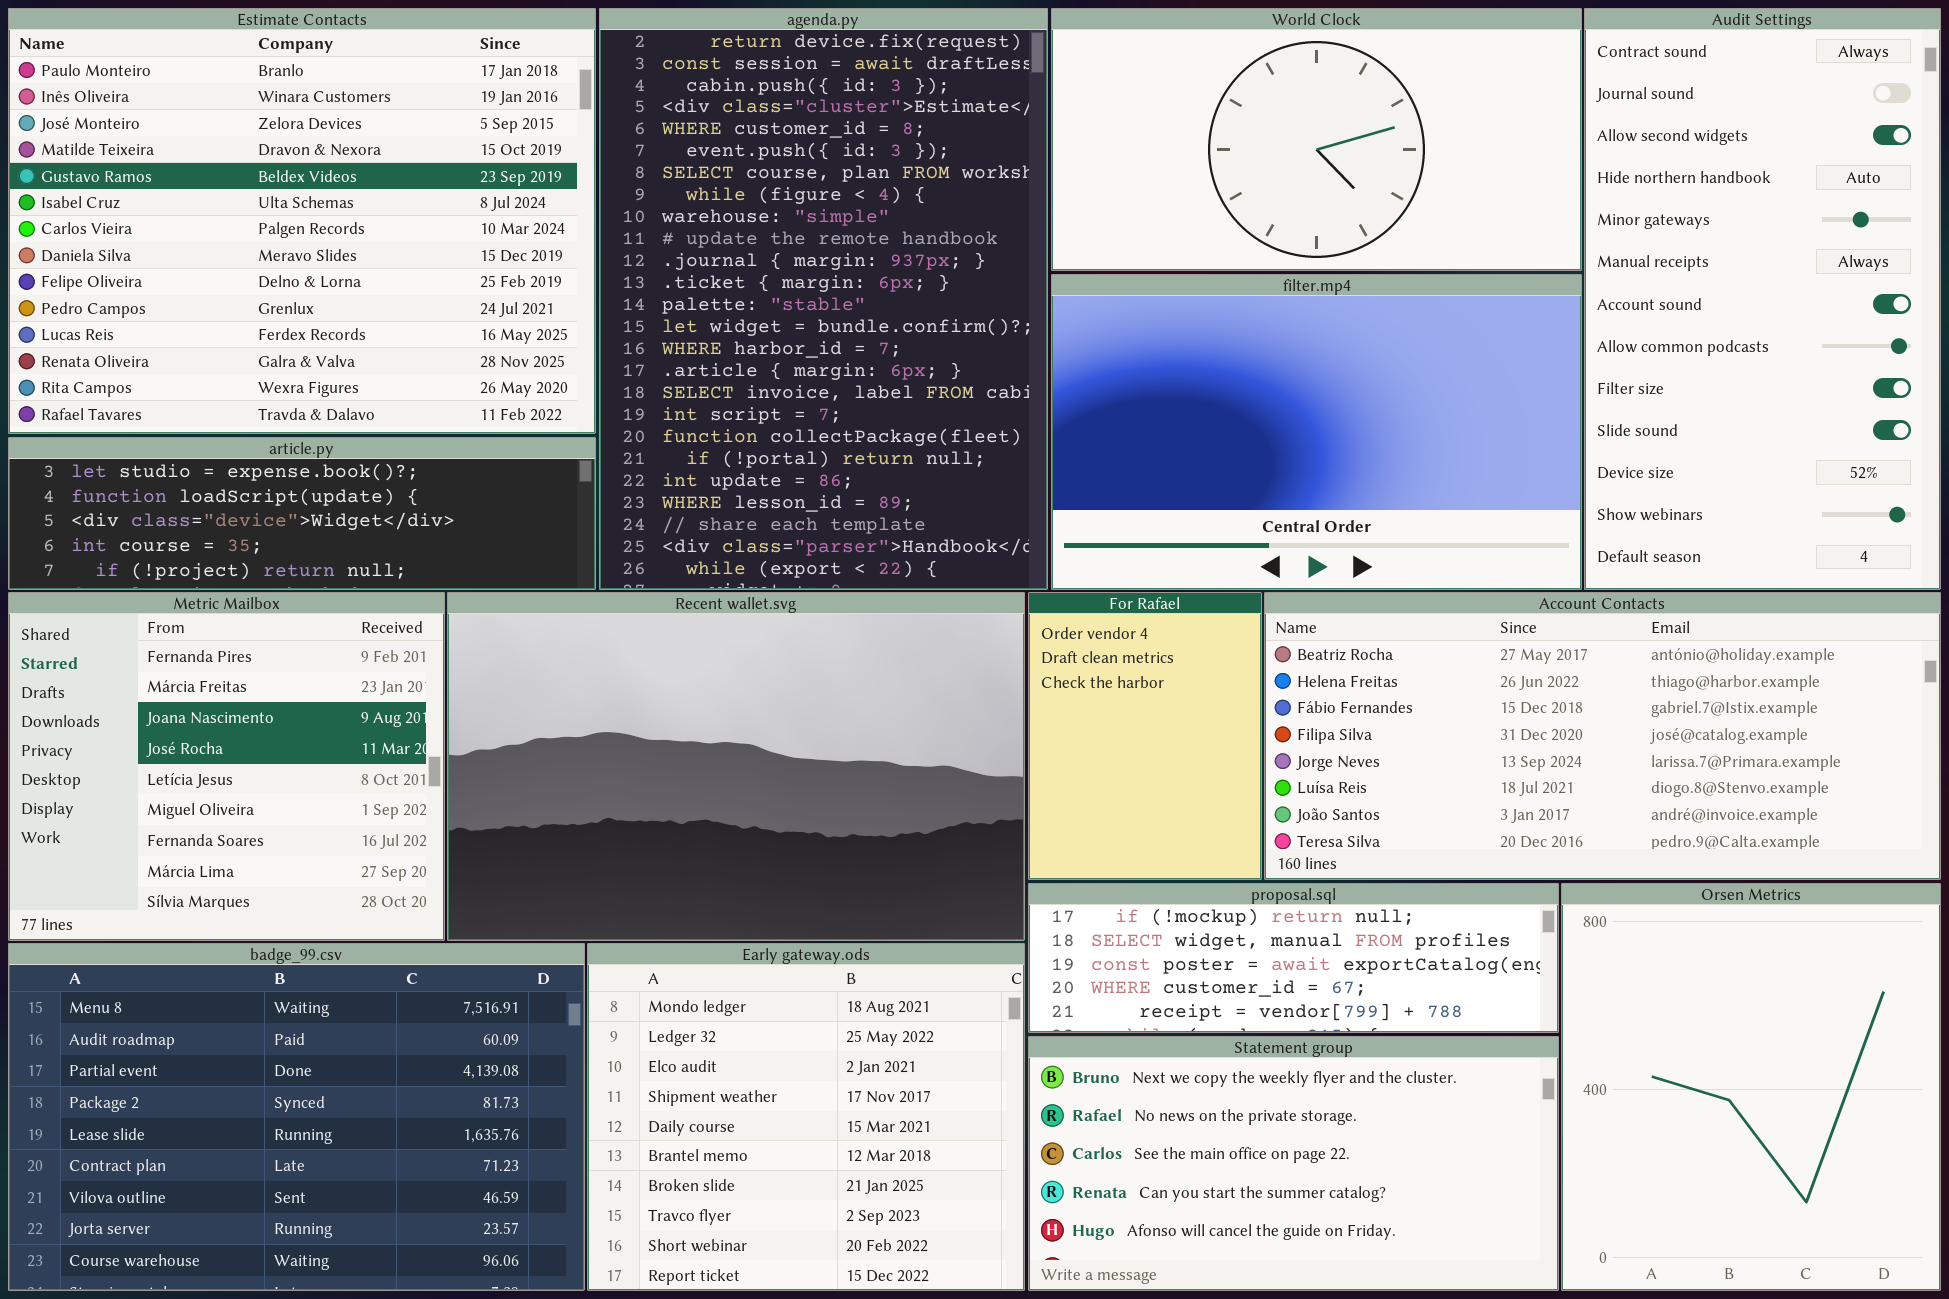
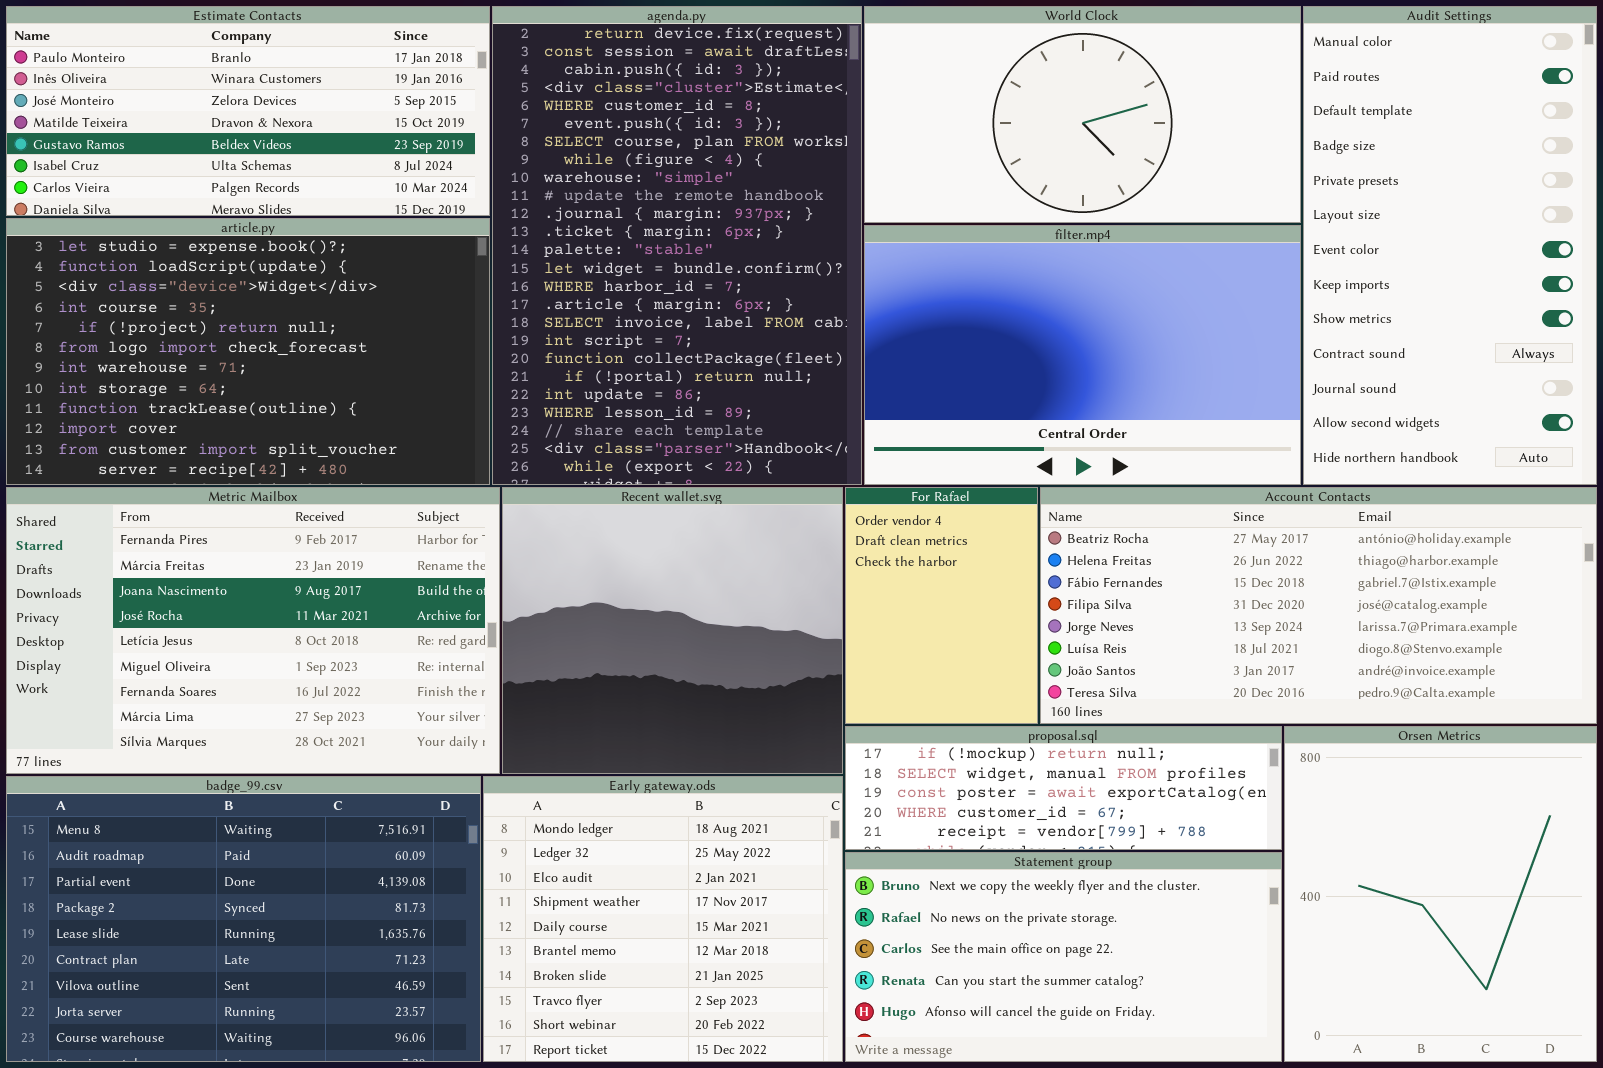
Estimate Contacts: [8,8,596,434] -> [6,6,490,216], resized
Audit Settings: [1584,8,1941,590] -> [1303,6,1597,485], scrolled up 9 rows
article.py: [8,437,596,590] -> [6,218,490,485], resized
Metric Mailbox: [8,592,445,941] -> [6,487,500,774], resized
Recent wallet.svg: [447,592,1025,941] -> [502,487,843,774], resized

